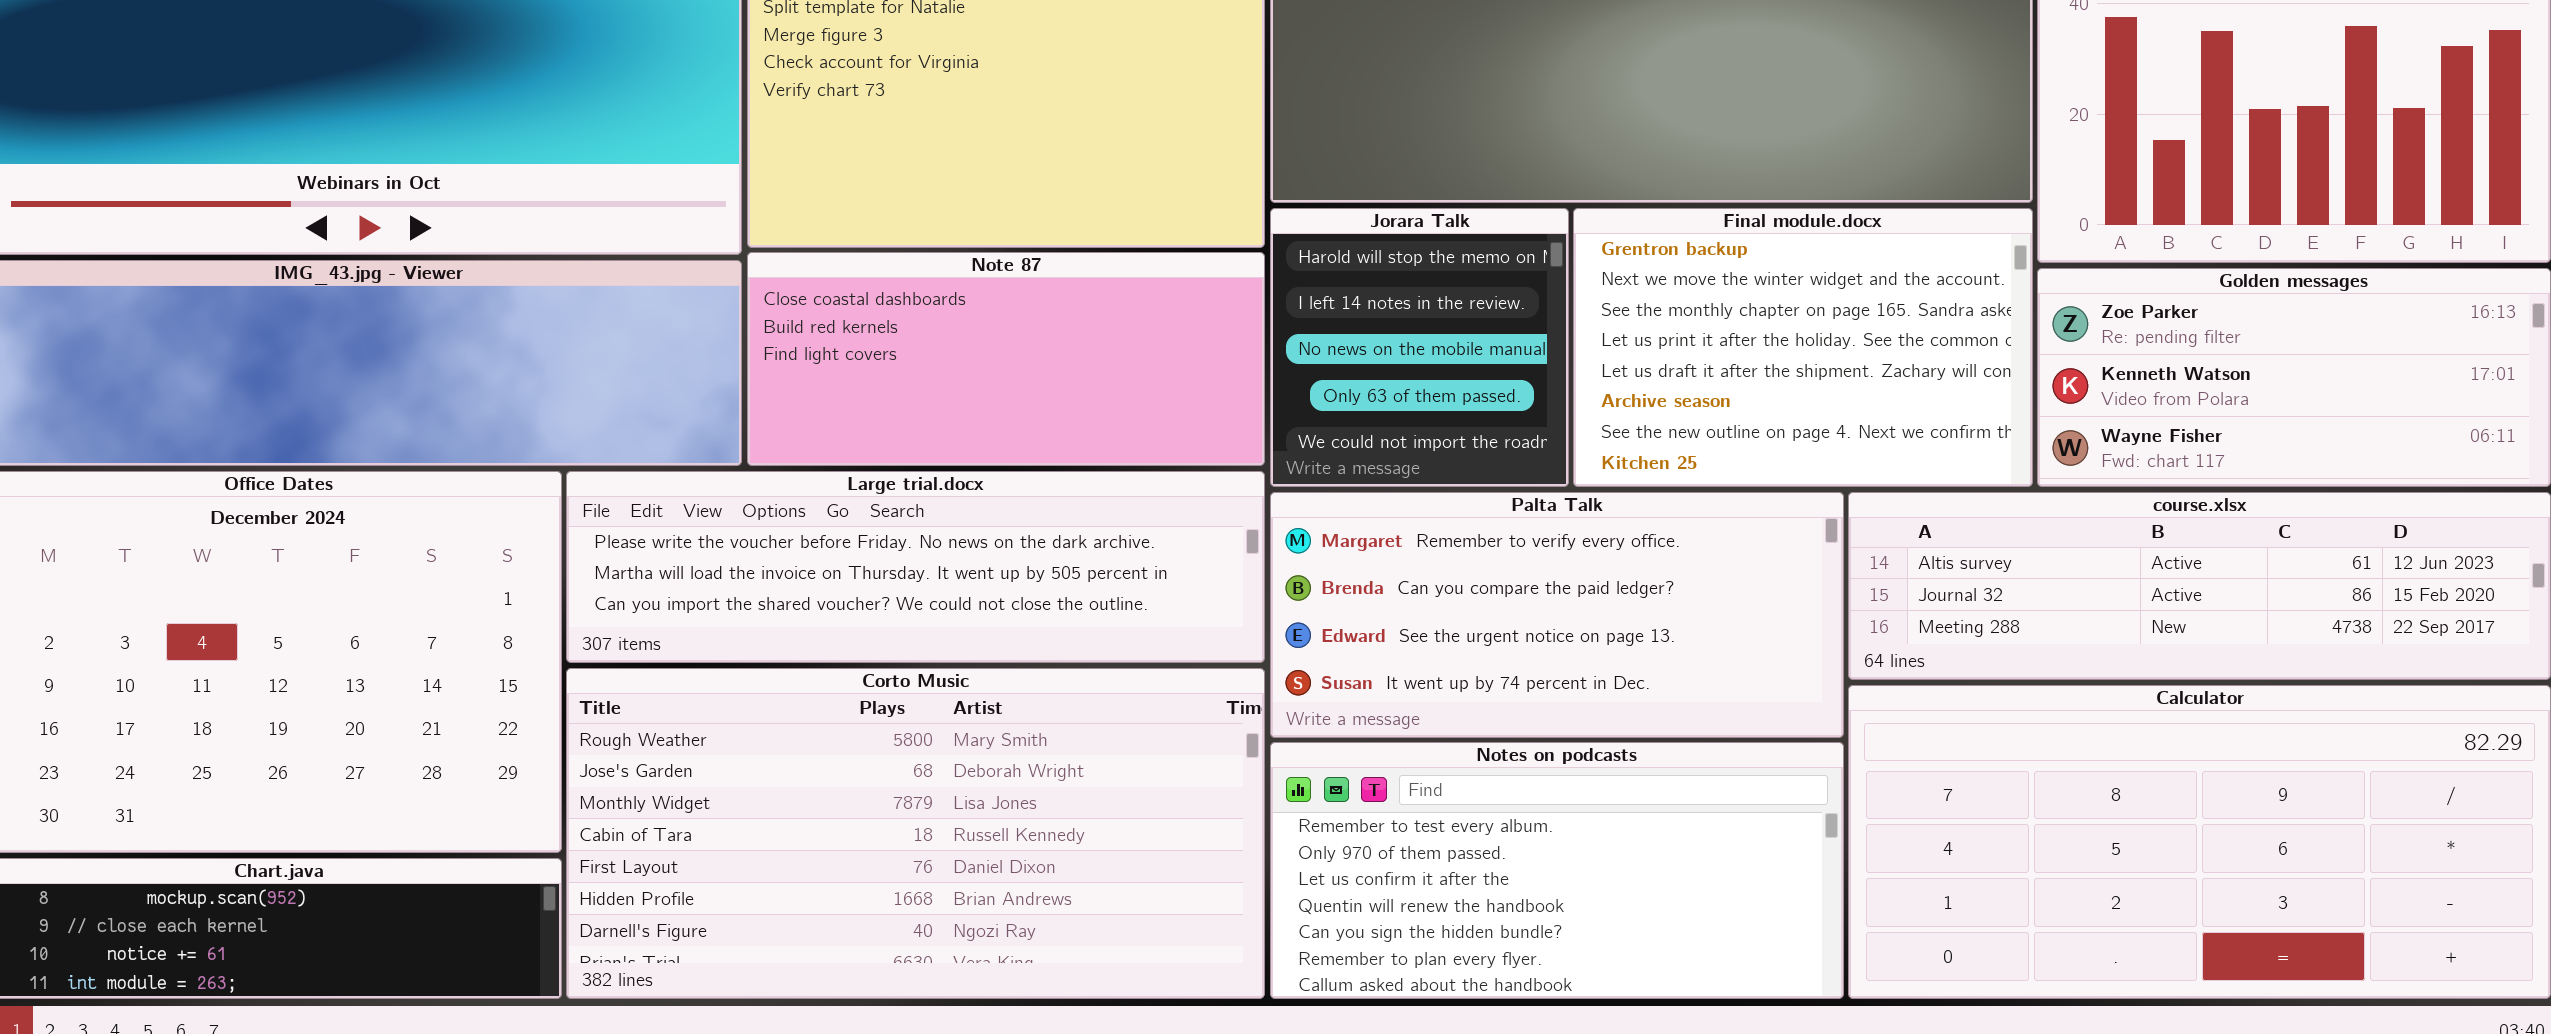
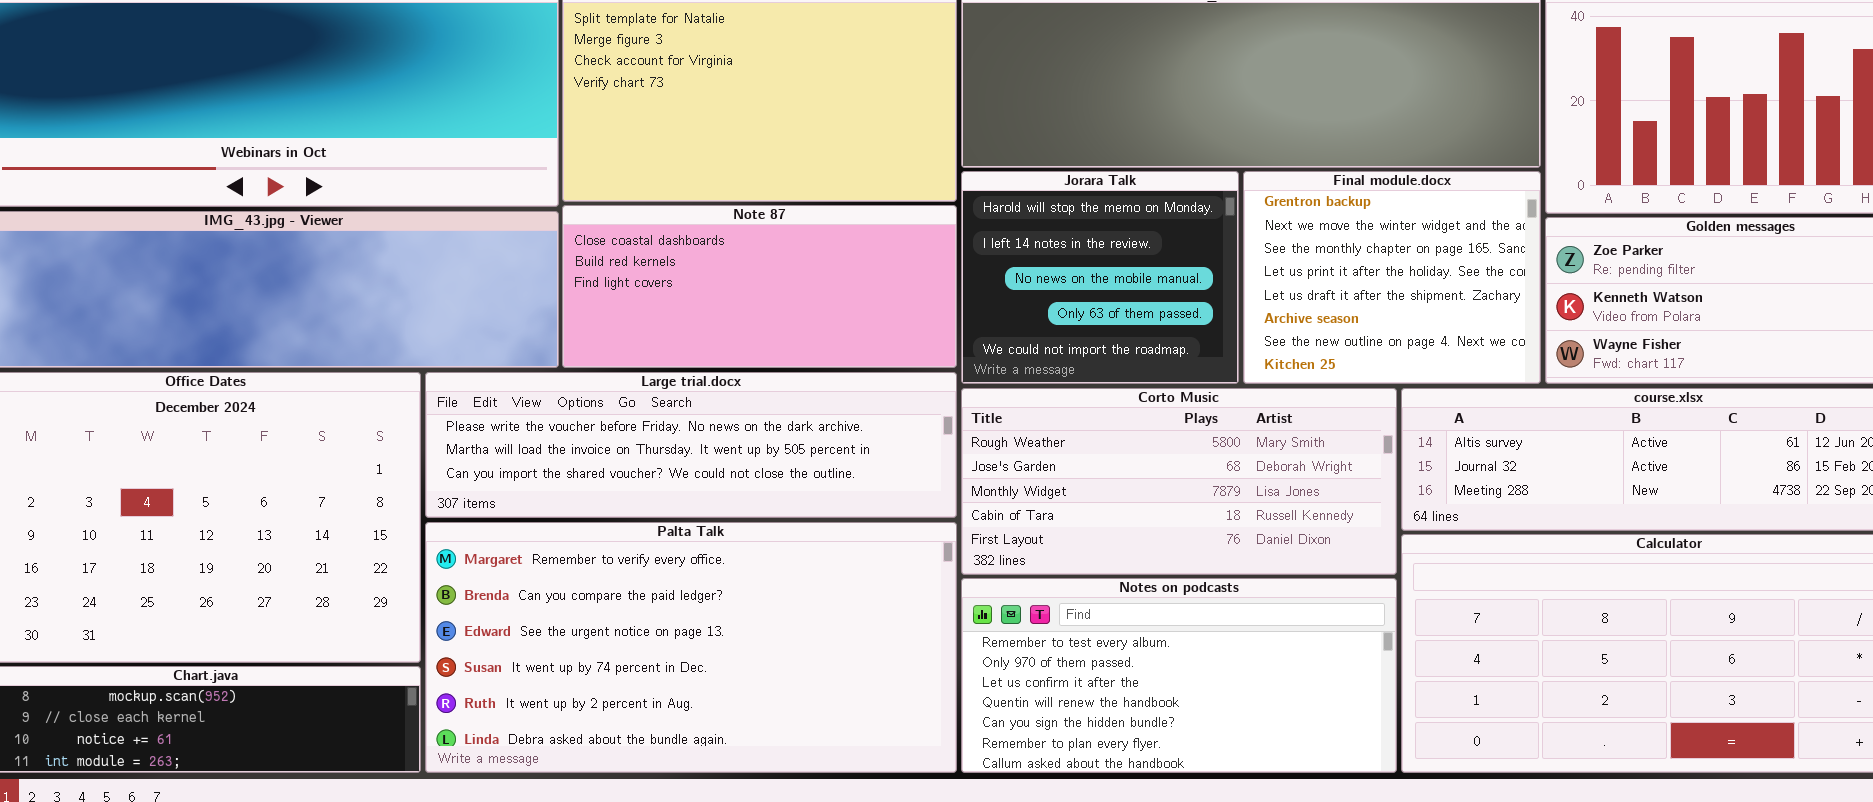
Jorara Talk: [1270,208,1569,487] -> [961,171,1239,384], resized
Final module.docx: [1573,208,2033,487] -> [1243,171,1541,384], resized
Palta Talk: [1270,492,1844,738] -> [425,522,957,773], moved, resized
Corto Music: [566,668,1265,999] -> [961,388,1397,575], moved, resized

